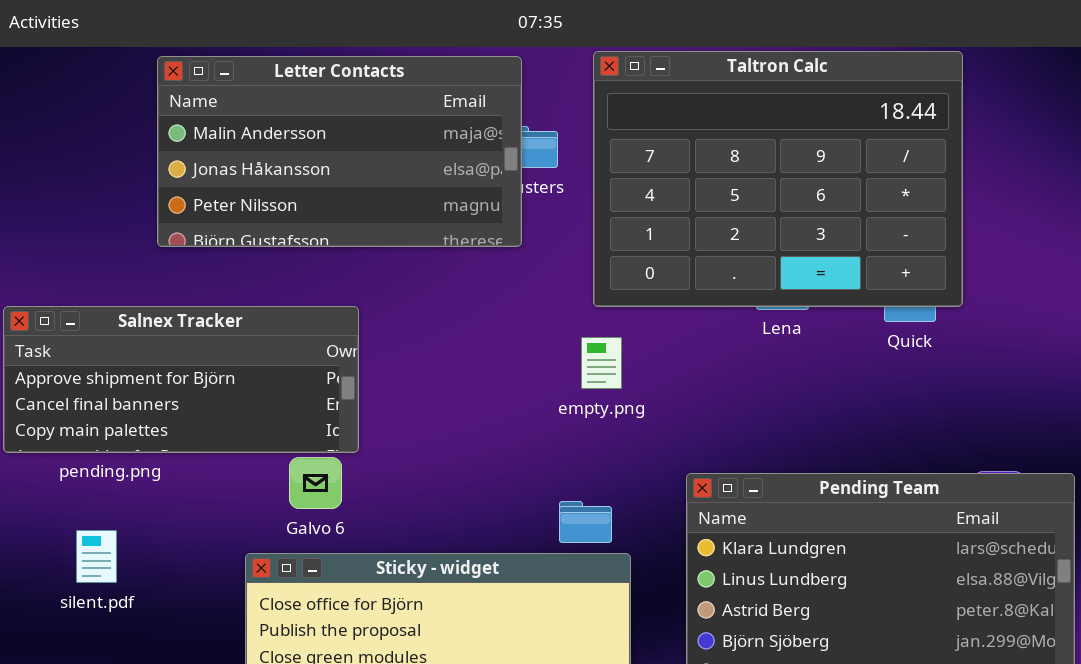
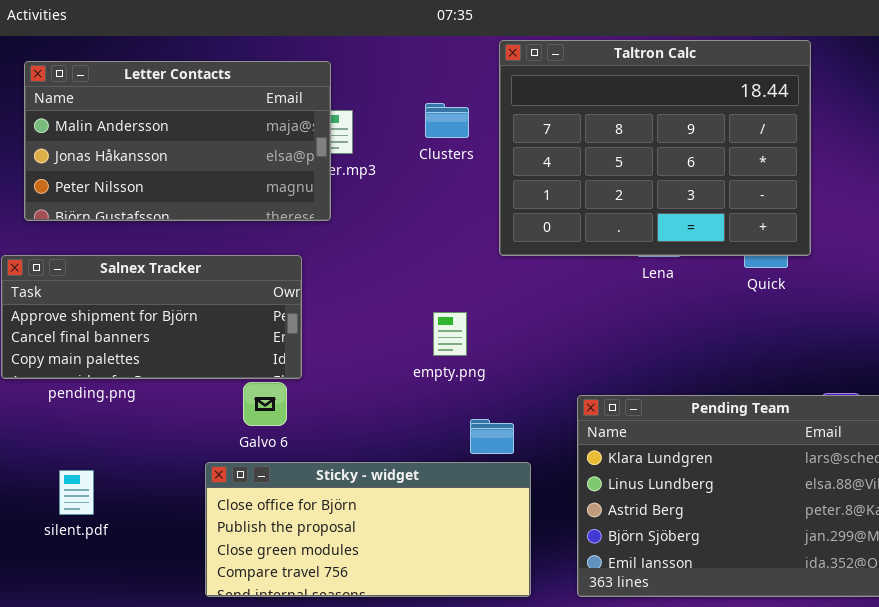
Letter Contacts: [157,56,522,247] -> [24,61,331,221], moved
empty.png: [581,337,622,389] -> [433,312,467,356], moved
silent.pdf: [76,530,117,583] -> [59,470,94,515], moved

